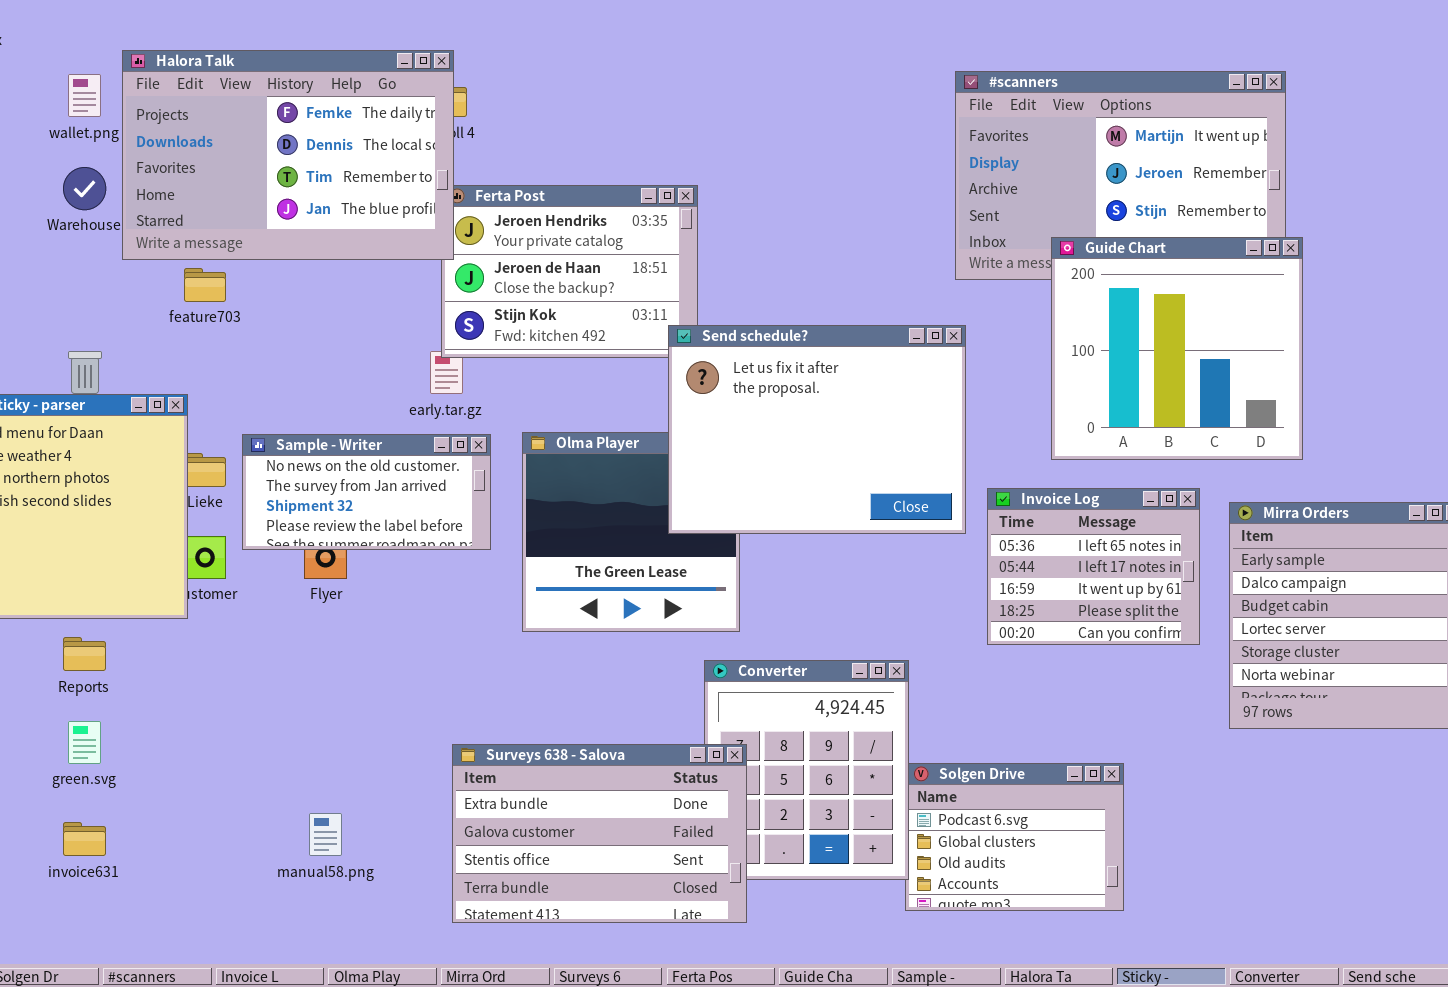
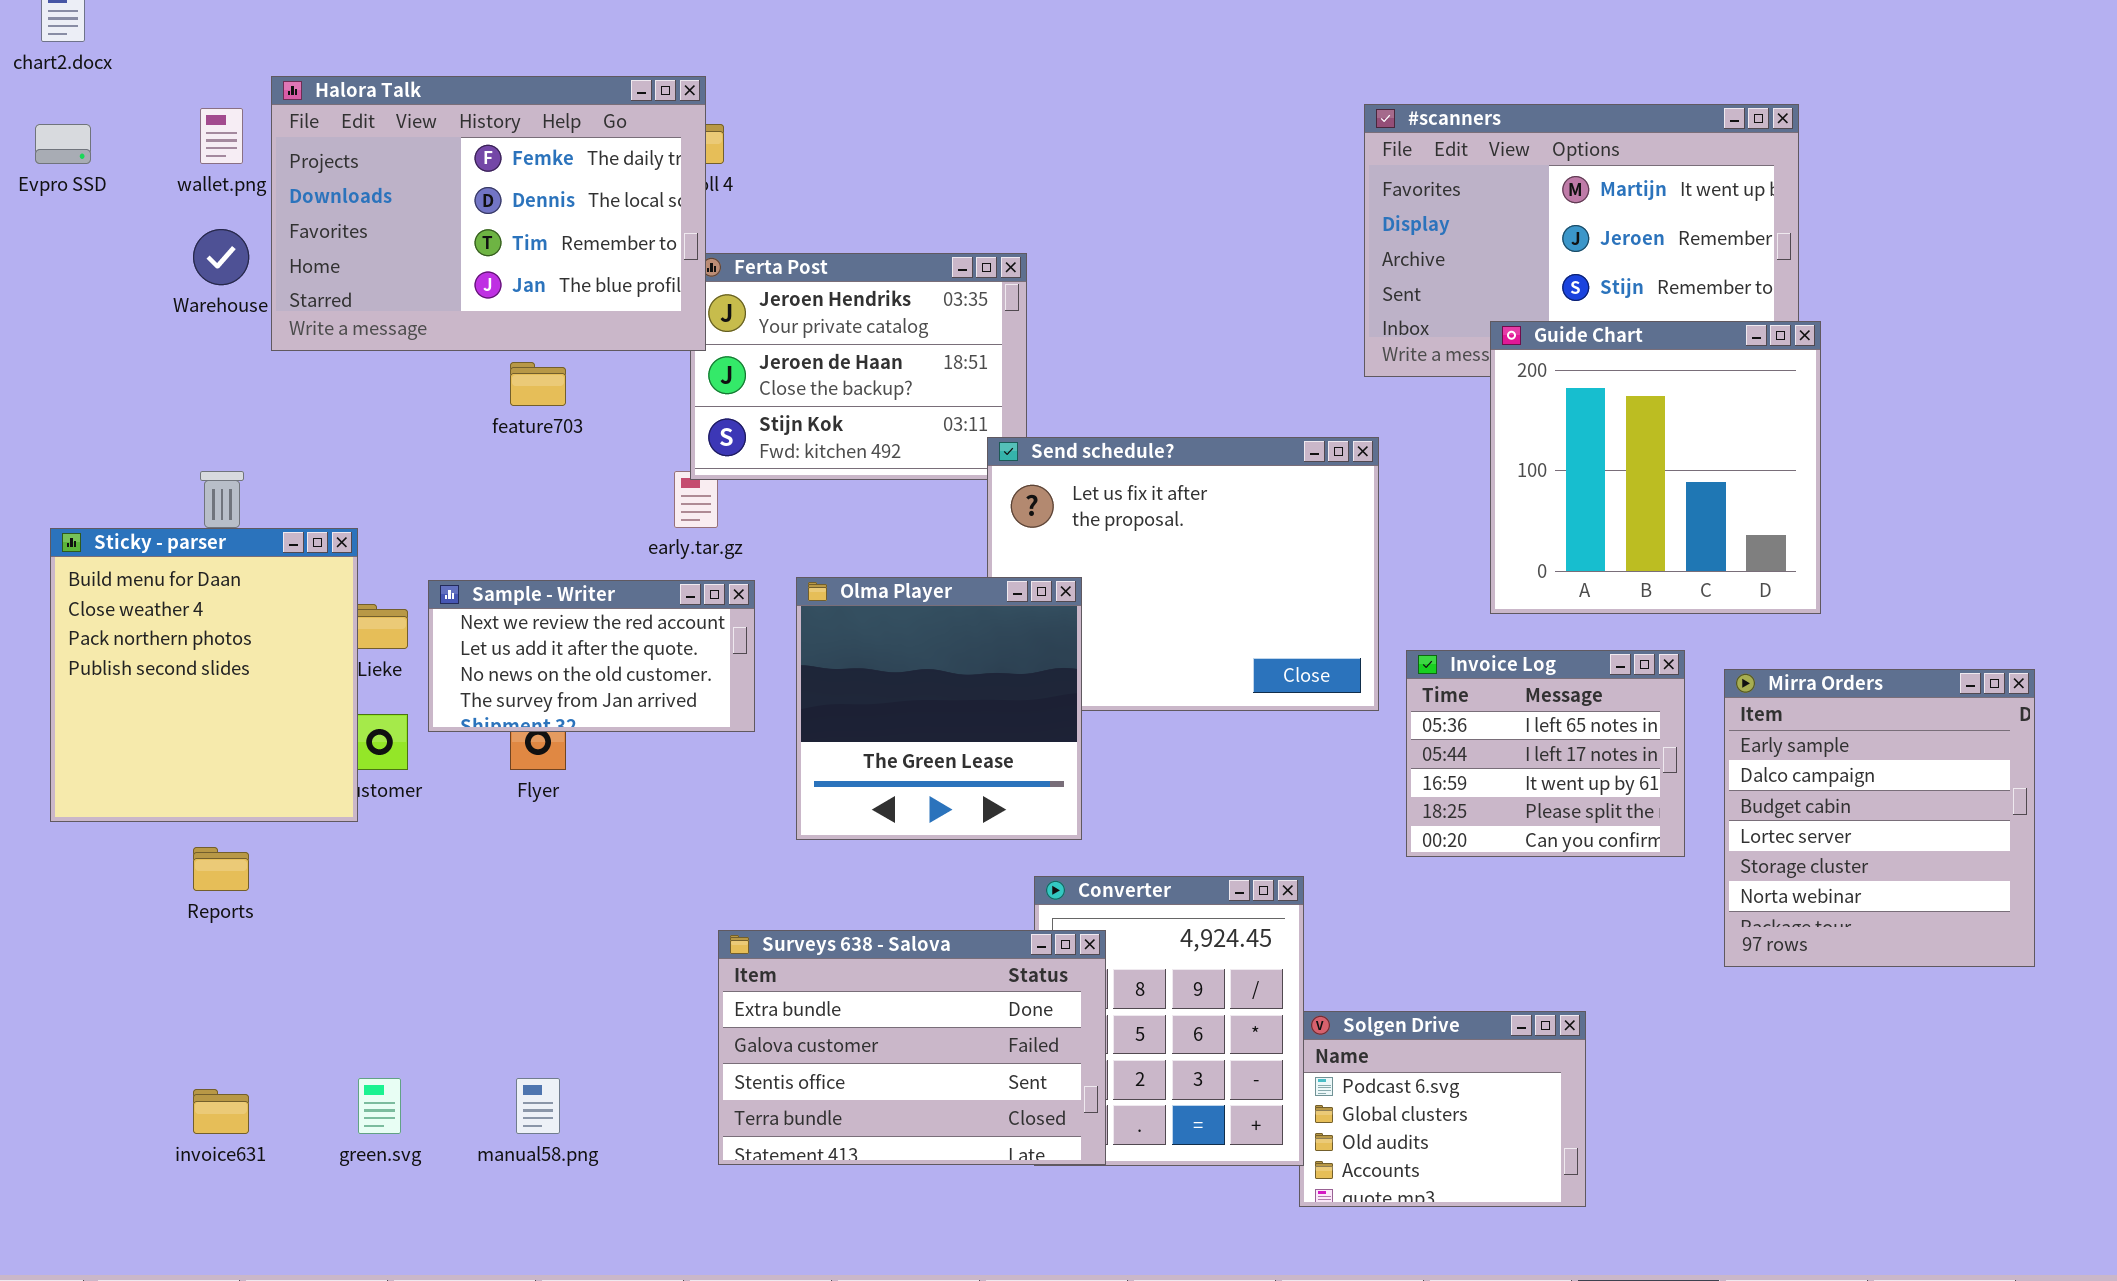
feature703: [184,268,226,302] -> [510,362,566,406], moved
Olma Player: [522,432,740,632] -> [796,577,1082,840], raised
Sample - Writer: [242,434,491,550] -> [428,580,755,732], scrolled up 2 rows
green.svg: [68,721,101,764] -> [358,1078,401,1134], moved
Surveys 638 - Salova: [452,744,747,923] -> [718,930,1106,1165], moved

